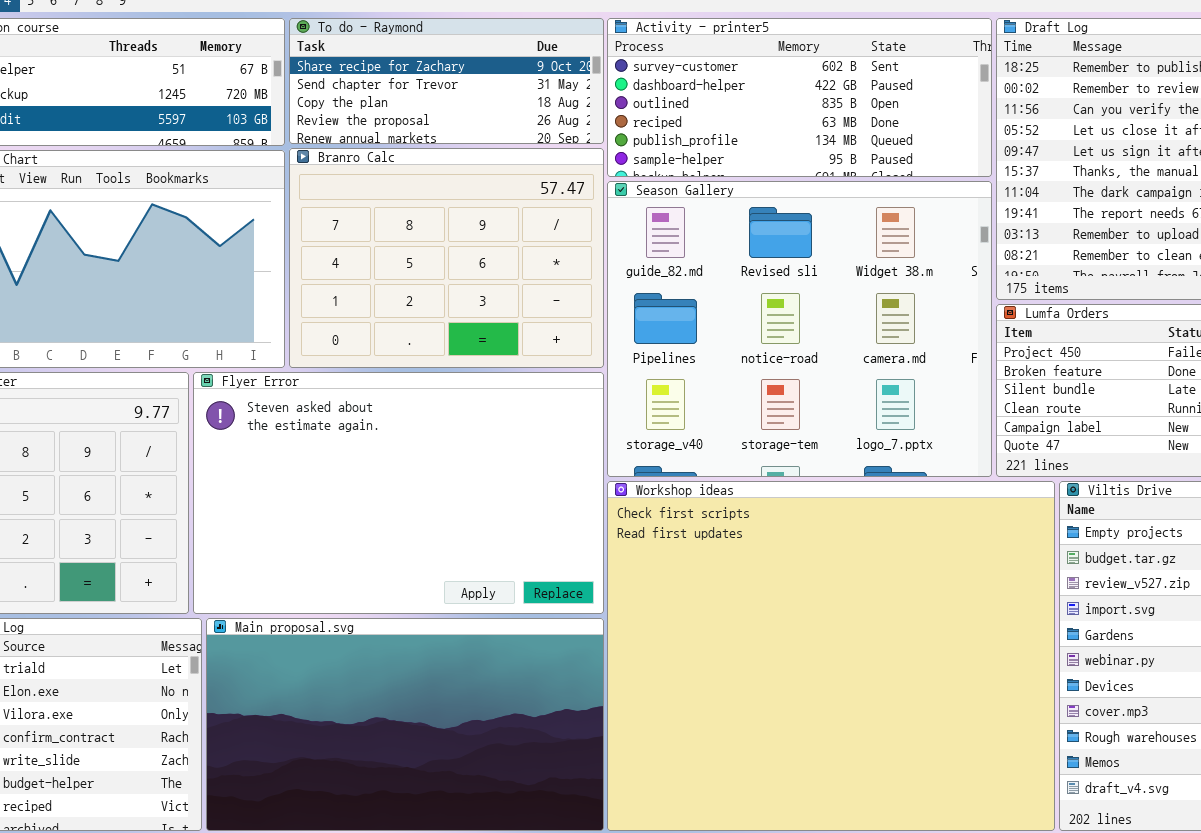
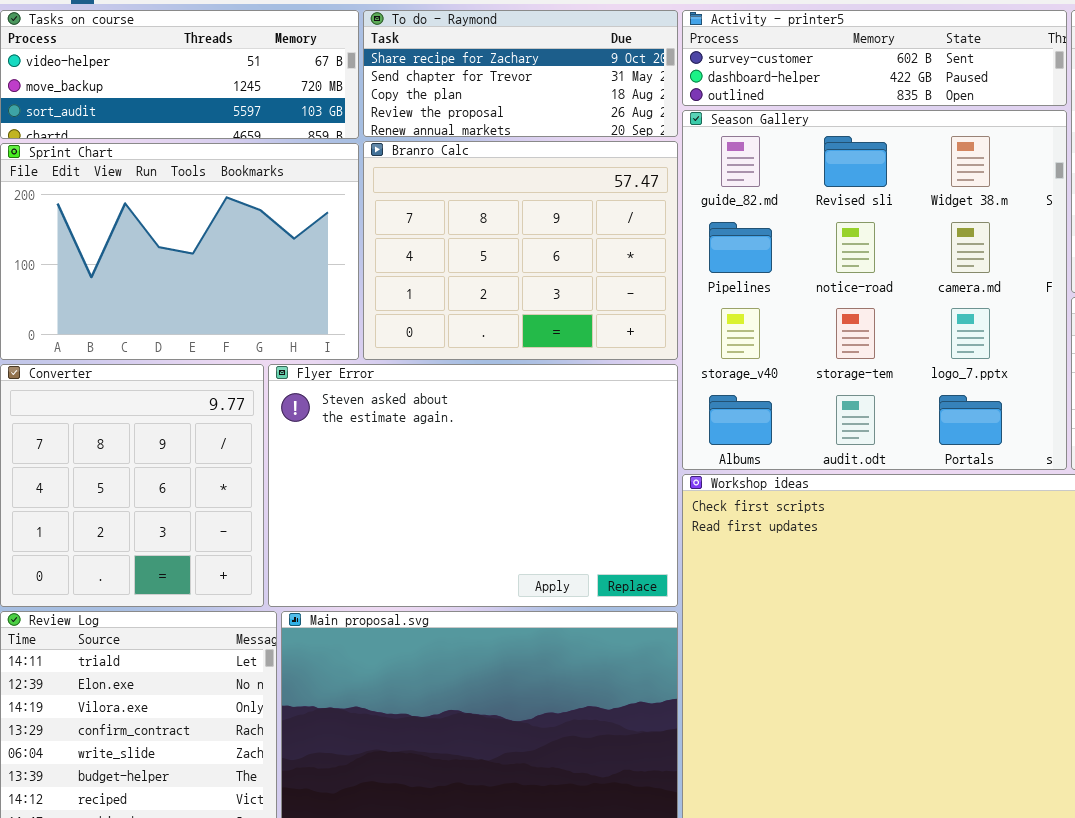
Activity - printer5: [607,18,992,177] -> [682,10,1067,106], resized
Season Gallery: [607,181,992,477] -> [682,110,1067,470], resized

